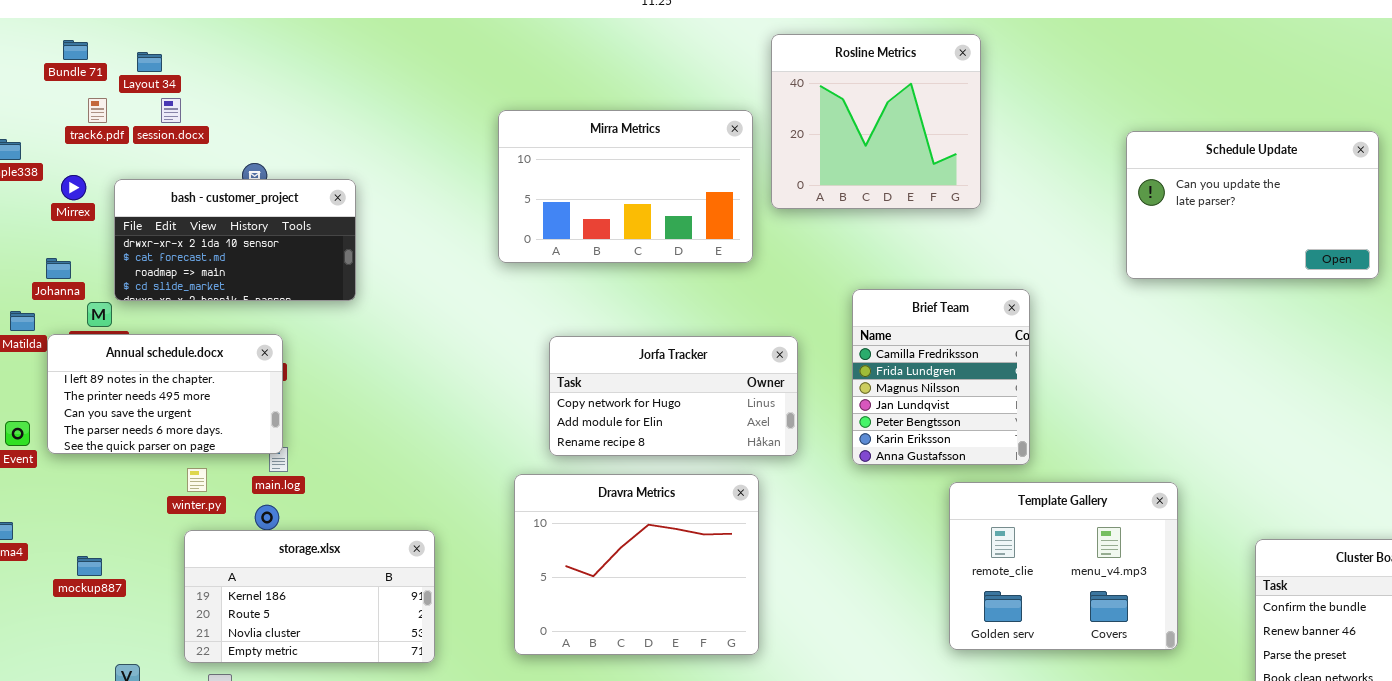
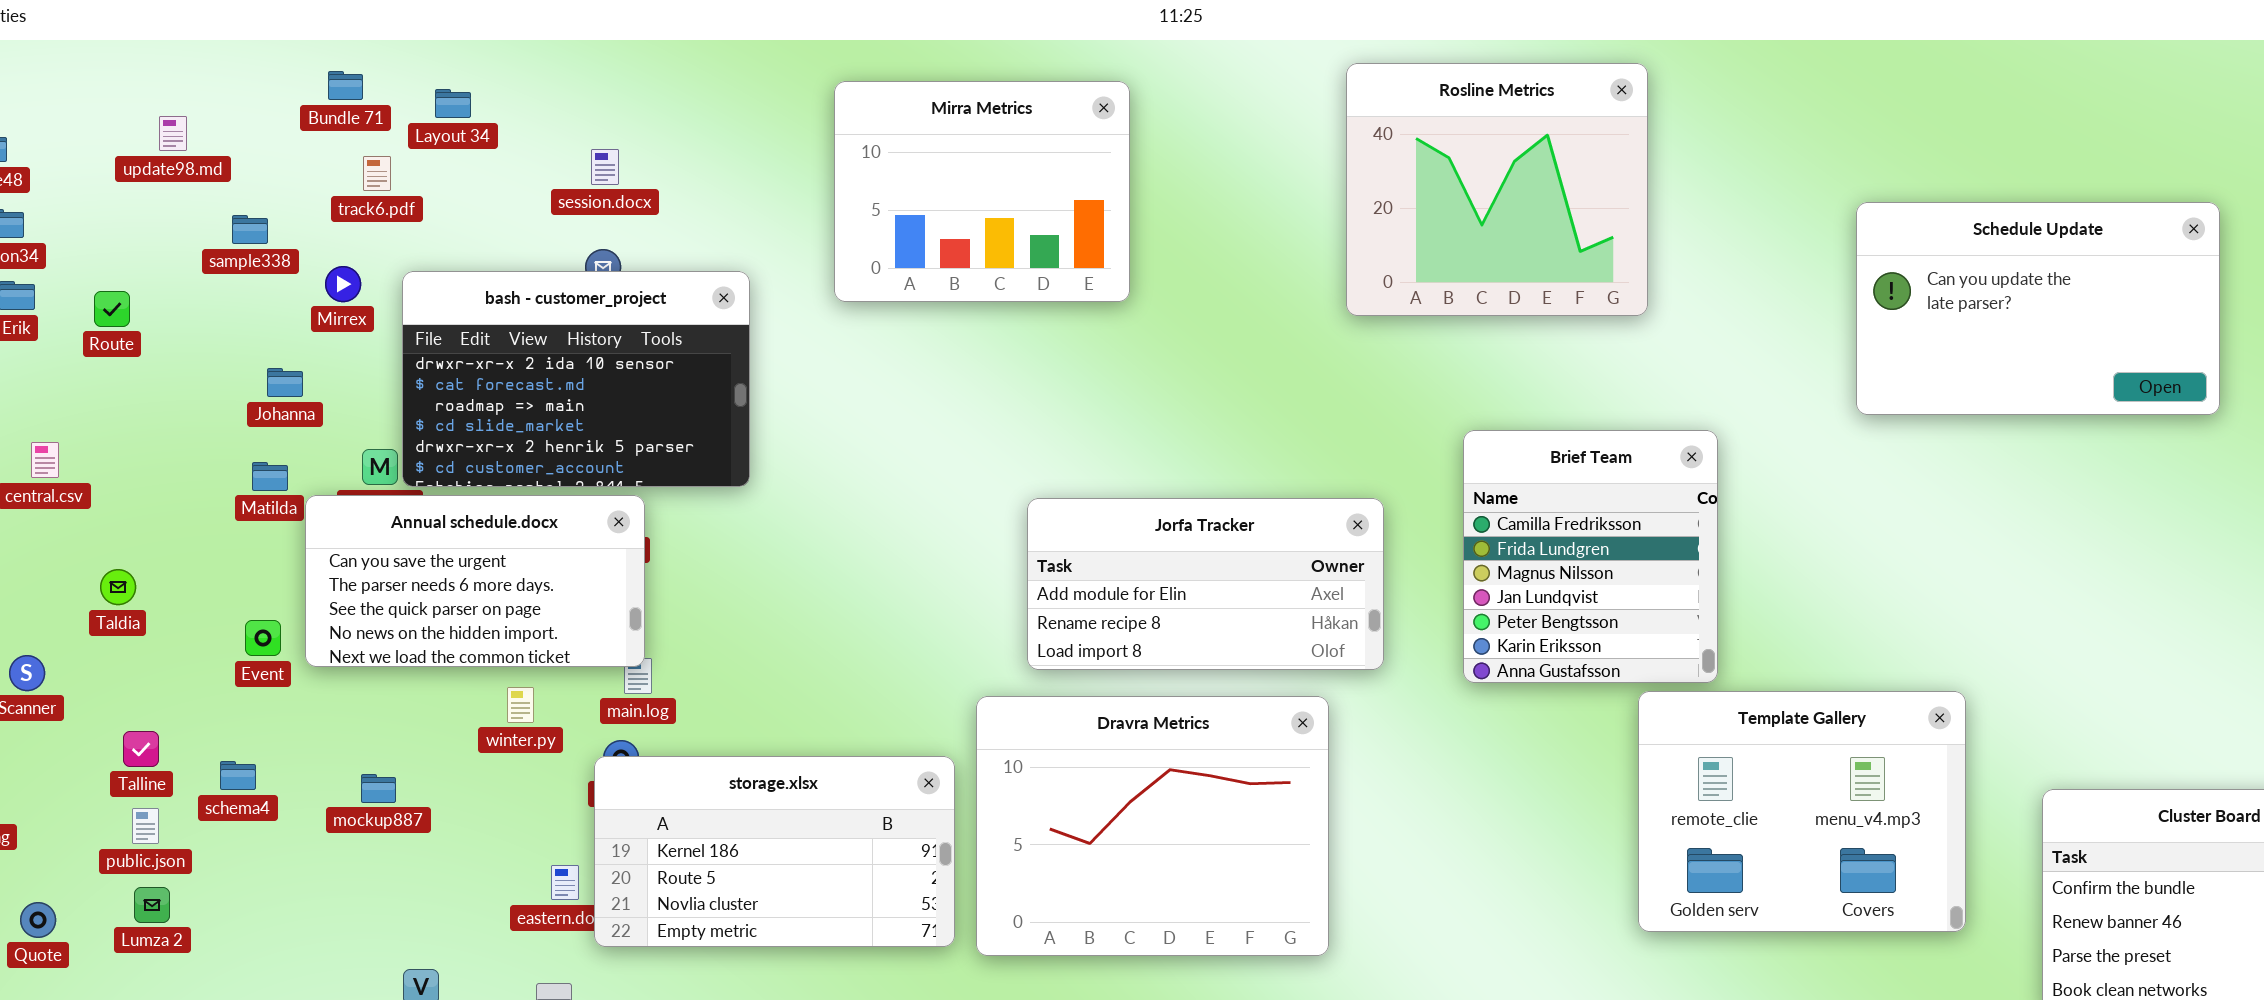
session.docx: [161,98,181,123] -> [591,149,619,185], moved
Mirra Metrics: [498,110,753,263] -> [834,81,1130,302], moved, resized
bash - customer_project: [114,179,356,301] -> [402,271,750,487], resized
Johanna: [46,258,71,279] -> [267,368,303,397], moved
Annual schedule.docx: [47,334,283,454] -> [305,495,645,667], scrolled down 2 rows
Jorfa Tracker: [549,336,798,456] -> [1027,498,1384,670], scrolled down 1 row
Template Gallery: [949,482,1178,650] -> [1638,691,1966,932], moved
storage.xlsx: [184,530,435,663] -> [594,756,955,947], moved
mockup887: [77,556,102,576] -> [361,774,396,803], moved

